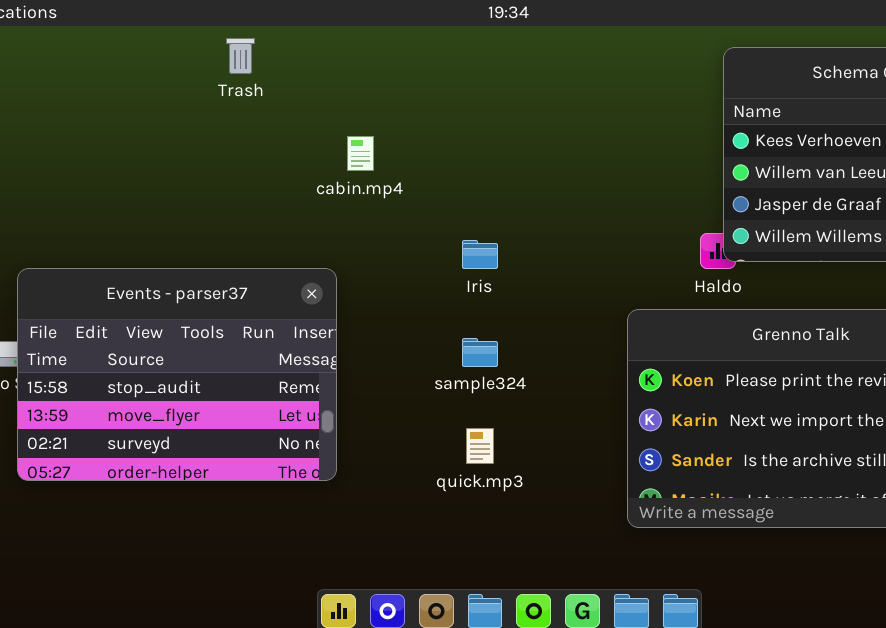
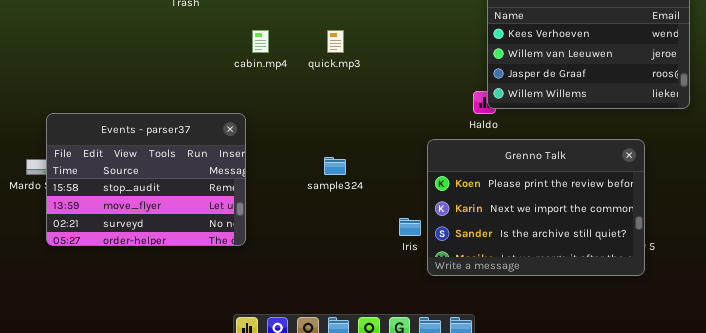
Iris: [462,240,498,269] -> [399,218,421,236], moved
quick.mp3: [466,428,494,464] -> [327,30,344,53], moved

